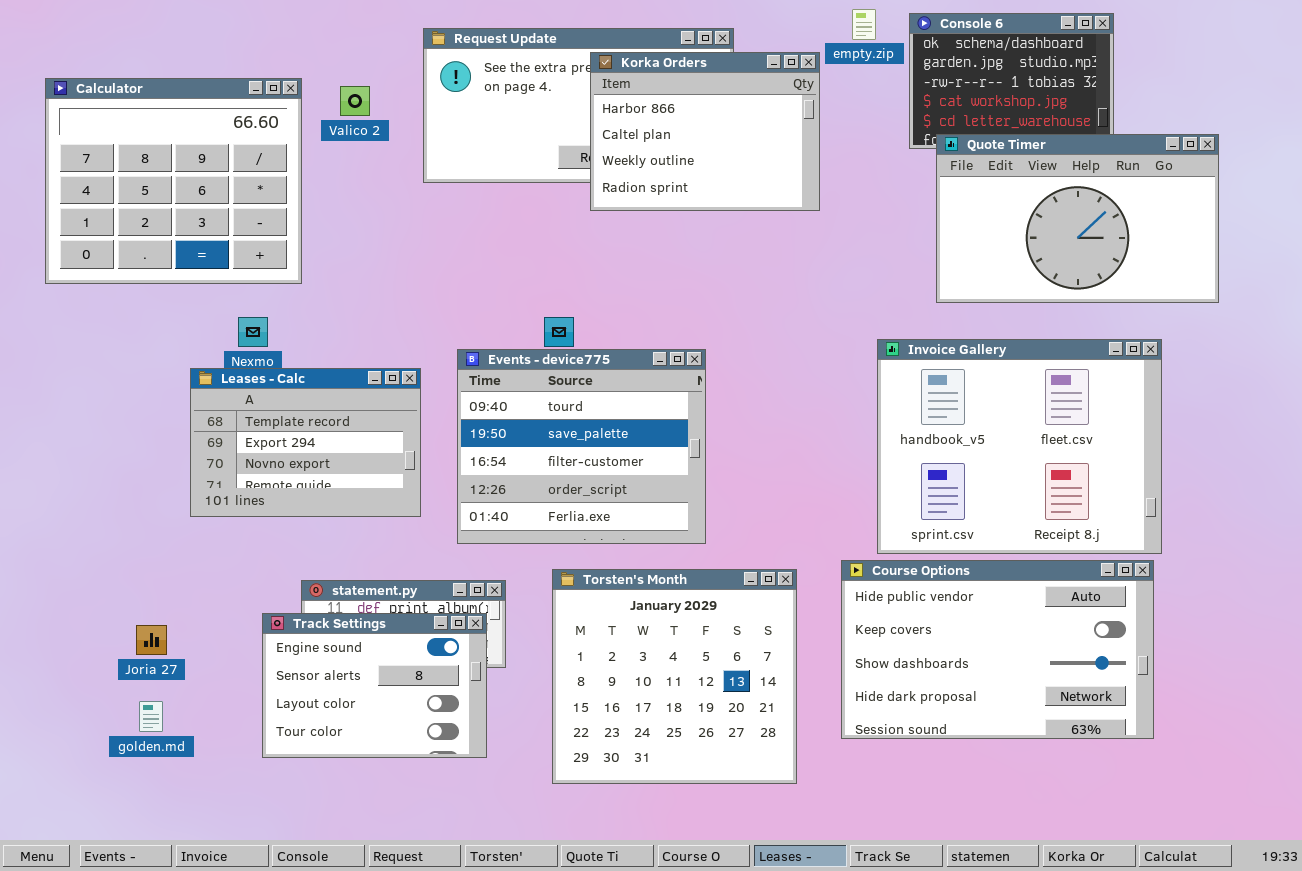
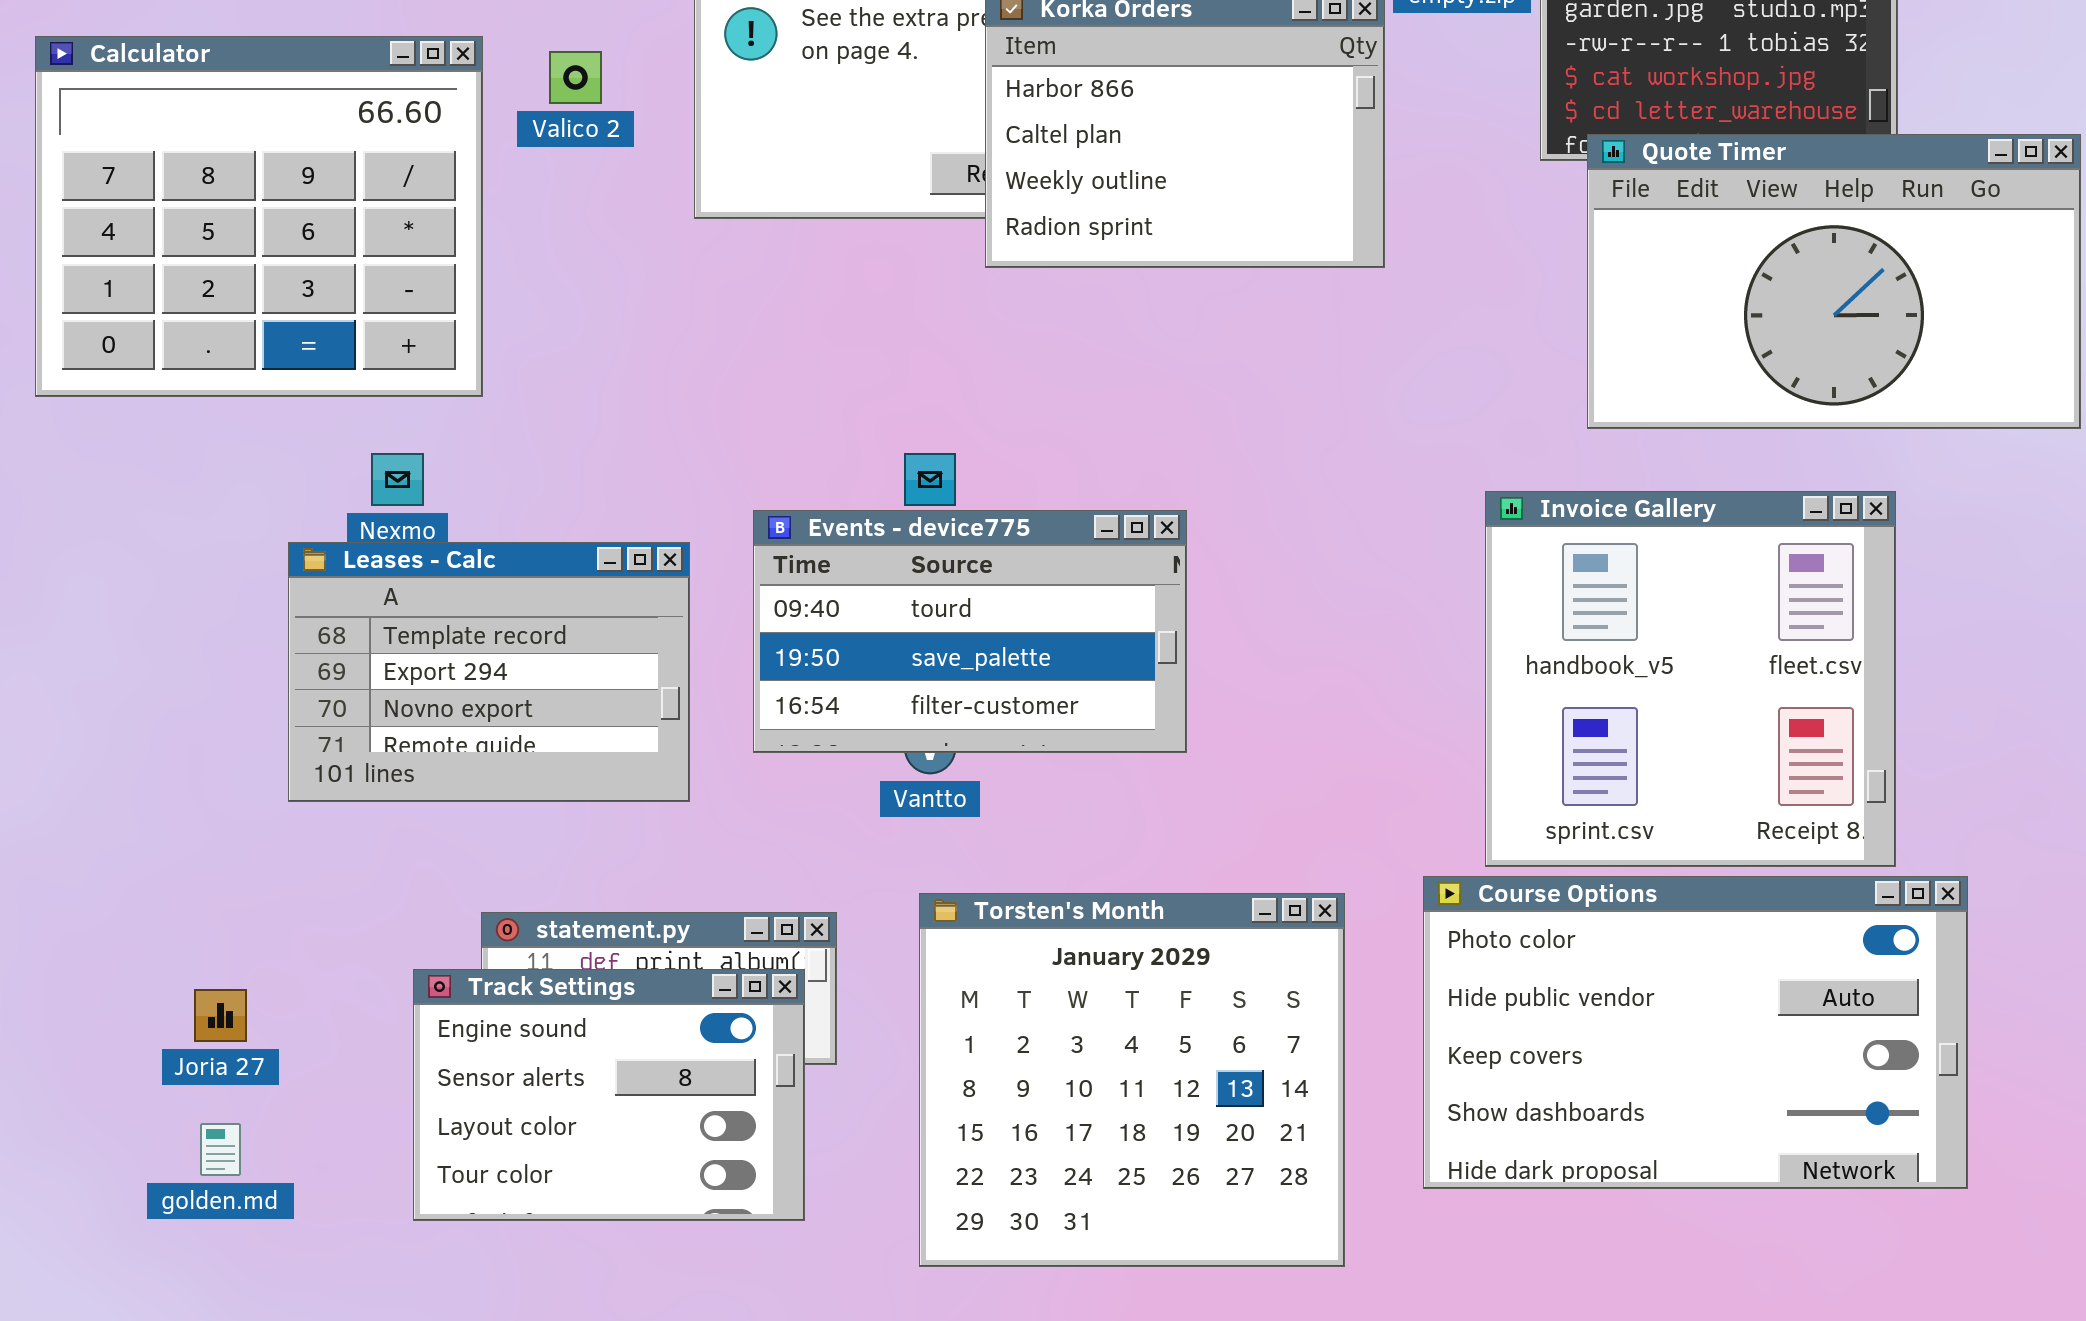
Invoice Gallery: [877,339,1162,554] -> [1485,491,1896,867], resized
Events - device775: [457,349,706,544] -> [753,510,1187,753], resized
Course Options: [841,560,1154,739] -> [1423,876,1968,1189], scrolled up 1 row

